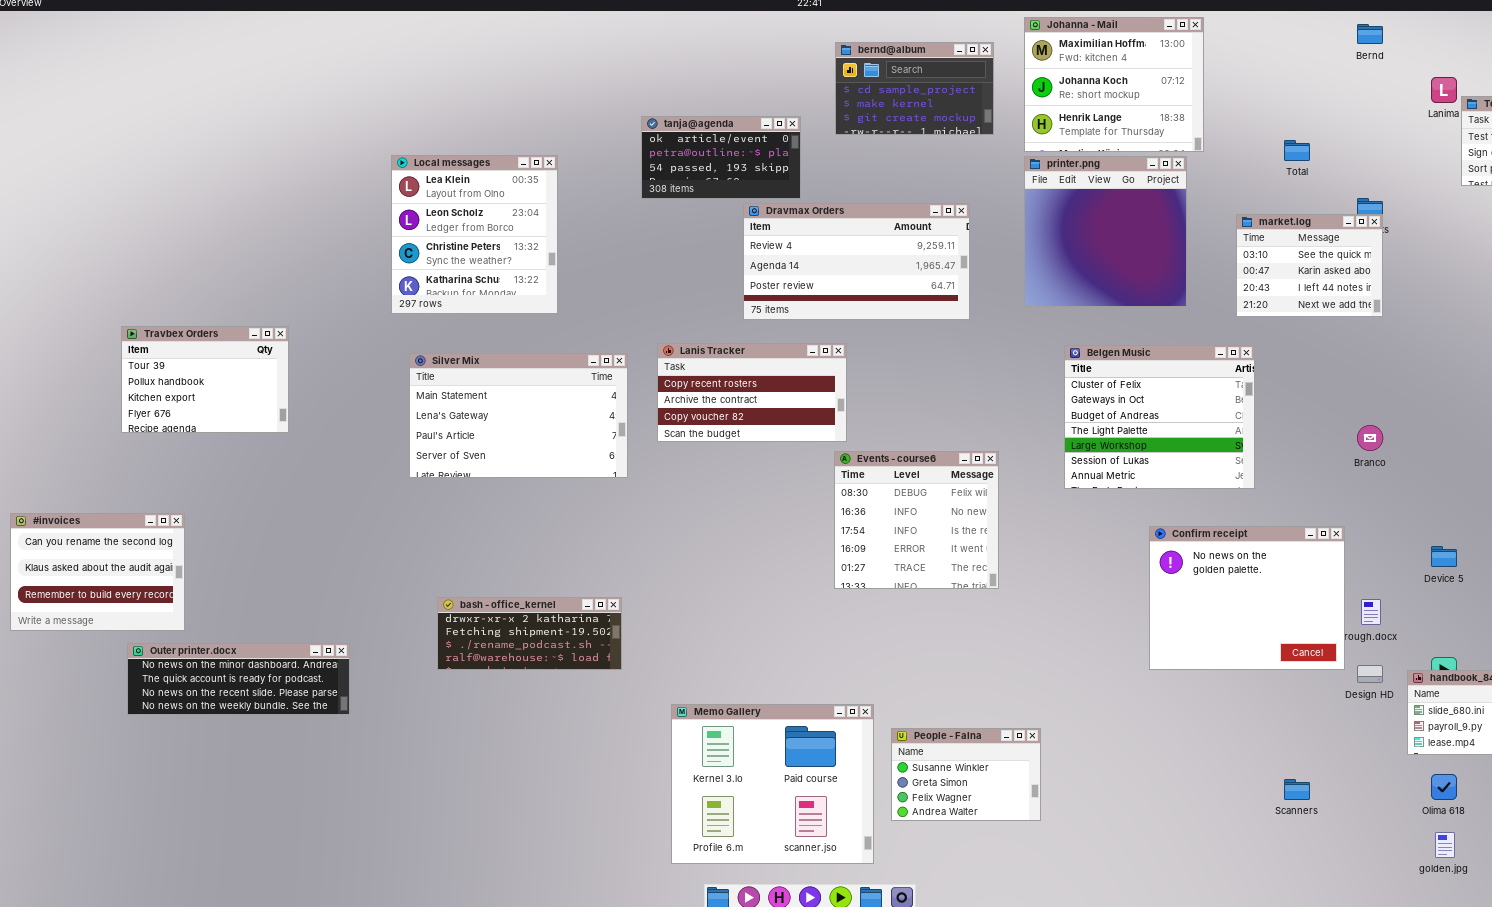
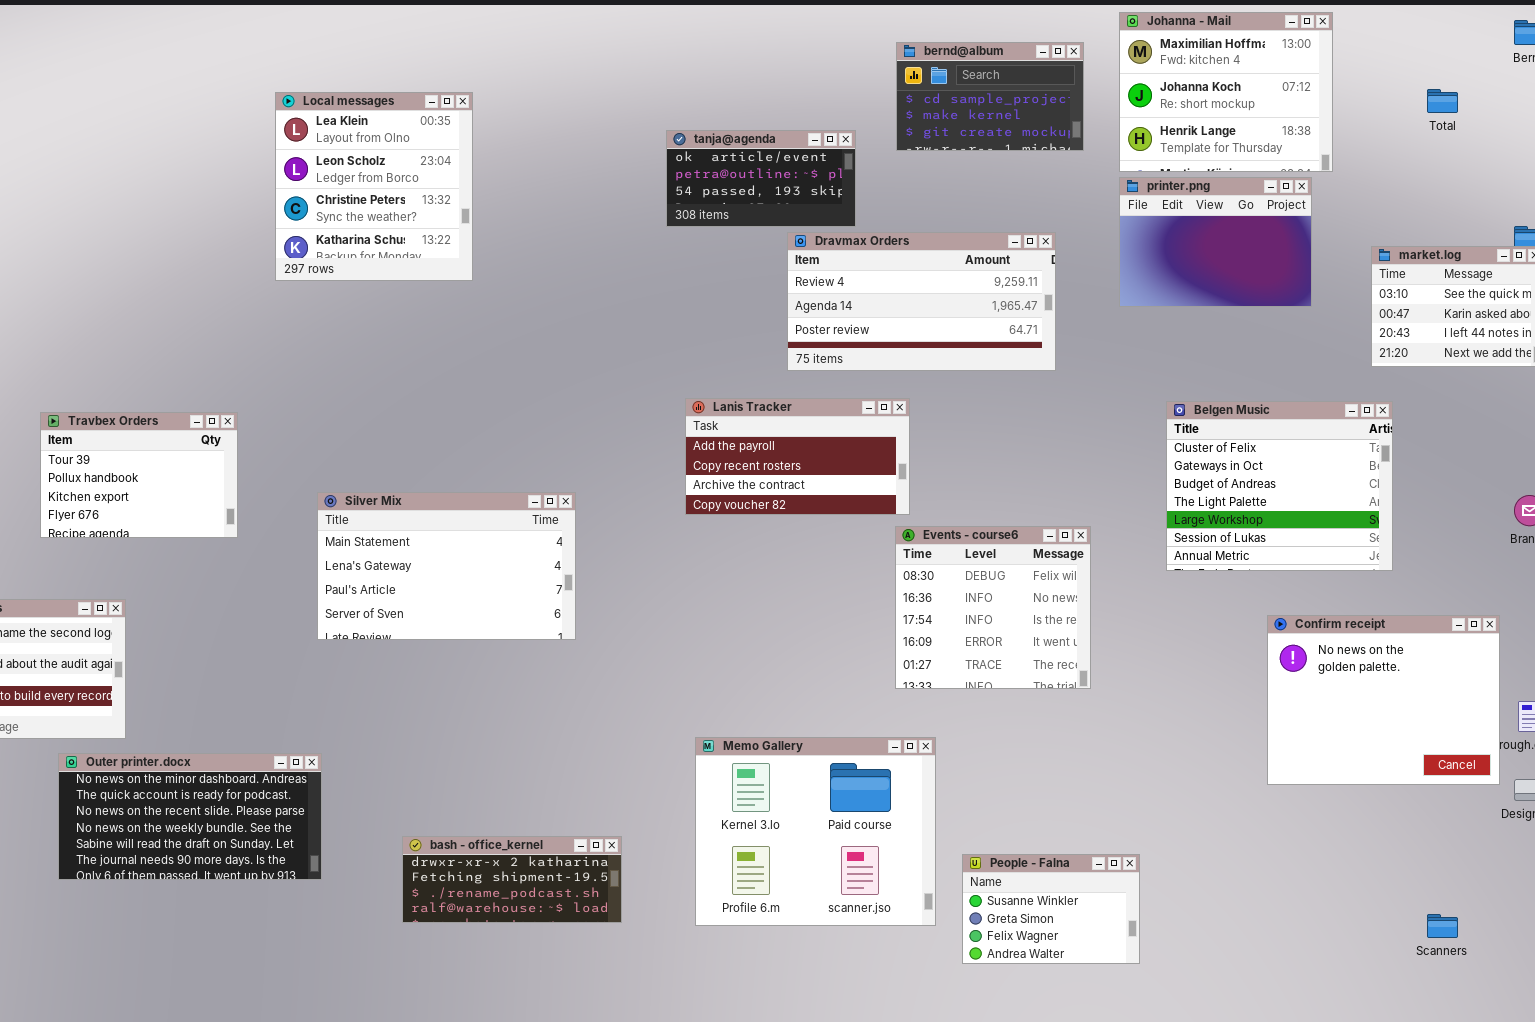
Total: [1284,140,1310,161] -> [1427,89,1458,113], moved
Local messages: [391,155,558,314] -> [275,92,473,281], moved
printer.png: [1024,156,1187,307] -> [1119,177,1312,307], resized
Travbex Orders: [121,326,289,433] -> [40,412,238,538], moved
Lanis Tracker: [657,343,847,442] -> [685,398,910,515], scrolled up 1 row
Silver Mix: [409,353,628,478] -> [317,492,576,640], moved
bash - office_kernel: [437,597,622,670] -> [402,836,622,923], moved
Outer printer.docx: [127,643,350,715] -> [58,753,322,880], resized
Memo Gallery: [671,704,874,864] -> [695,737,936,926], moved

